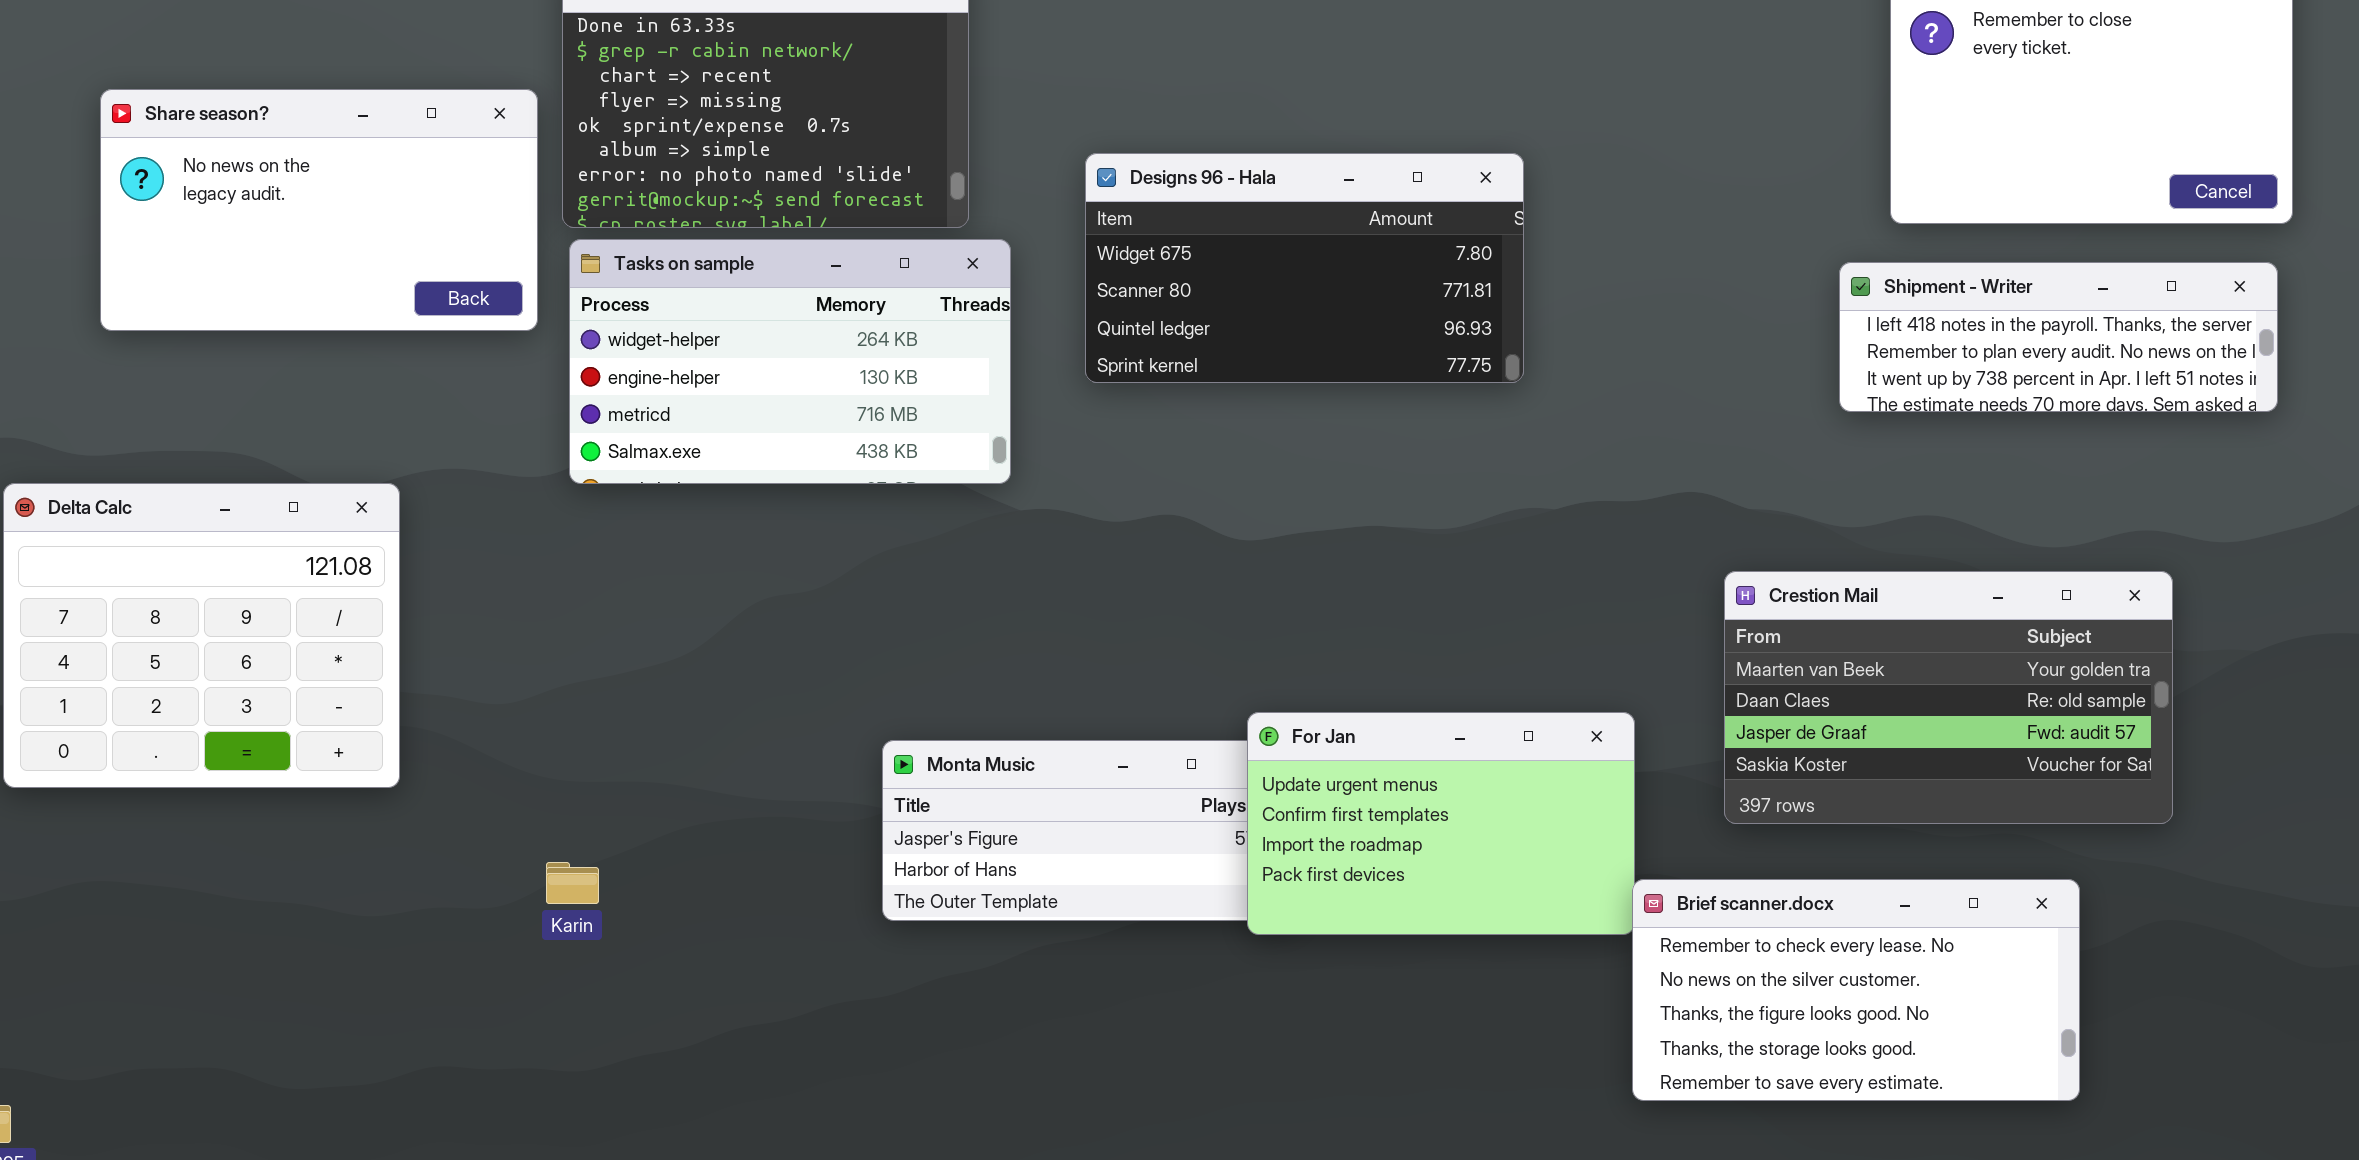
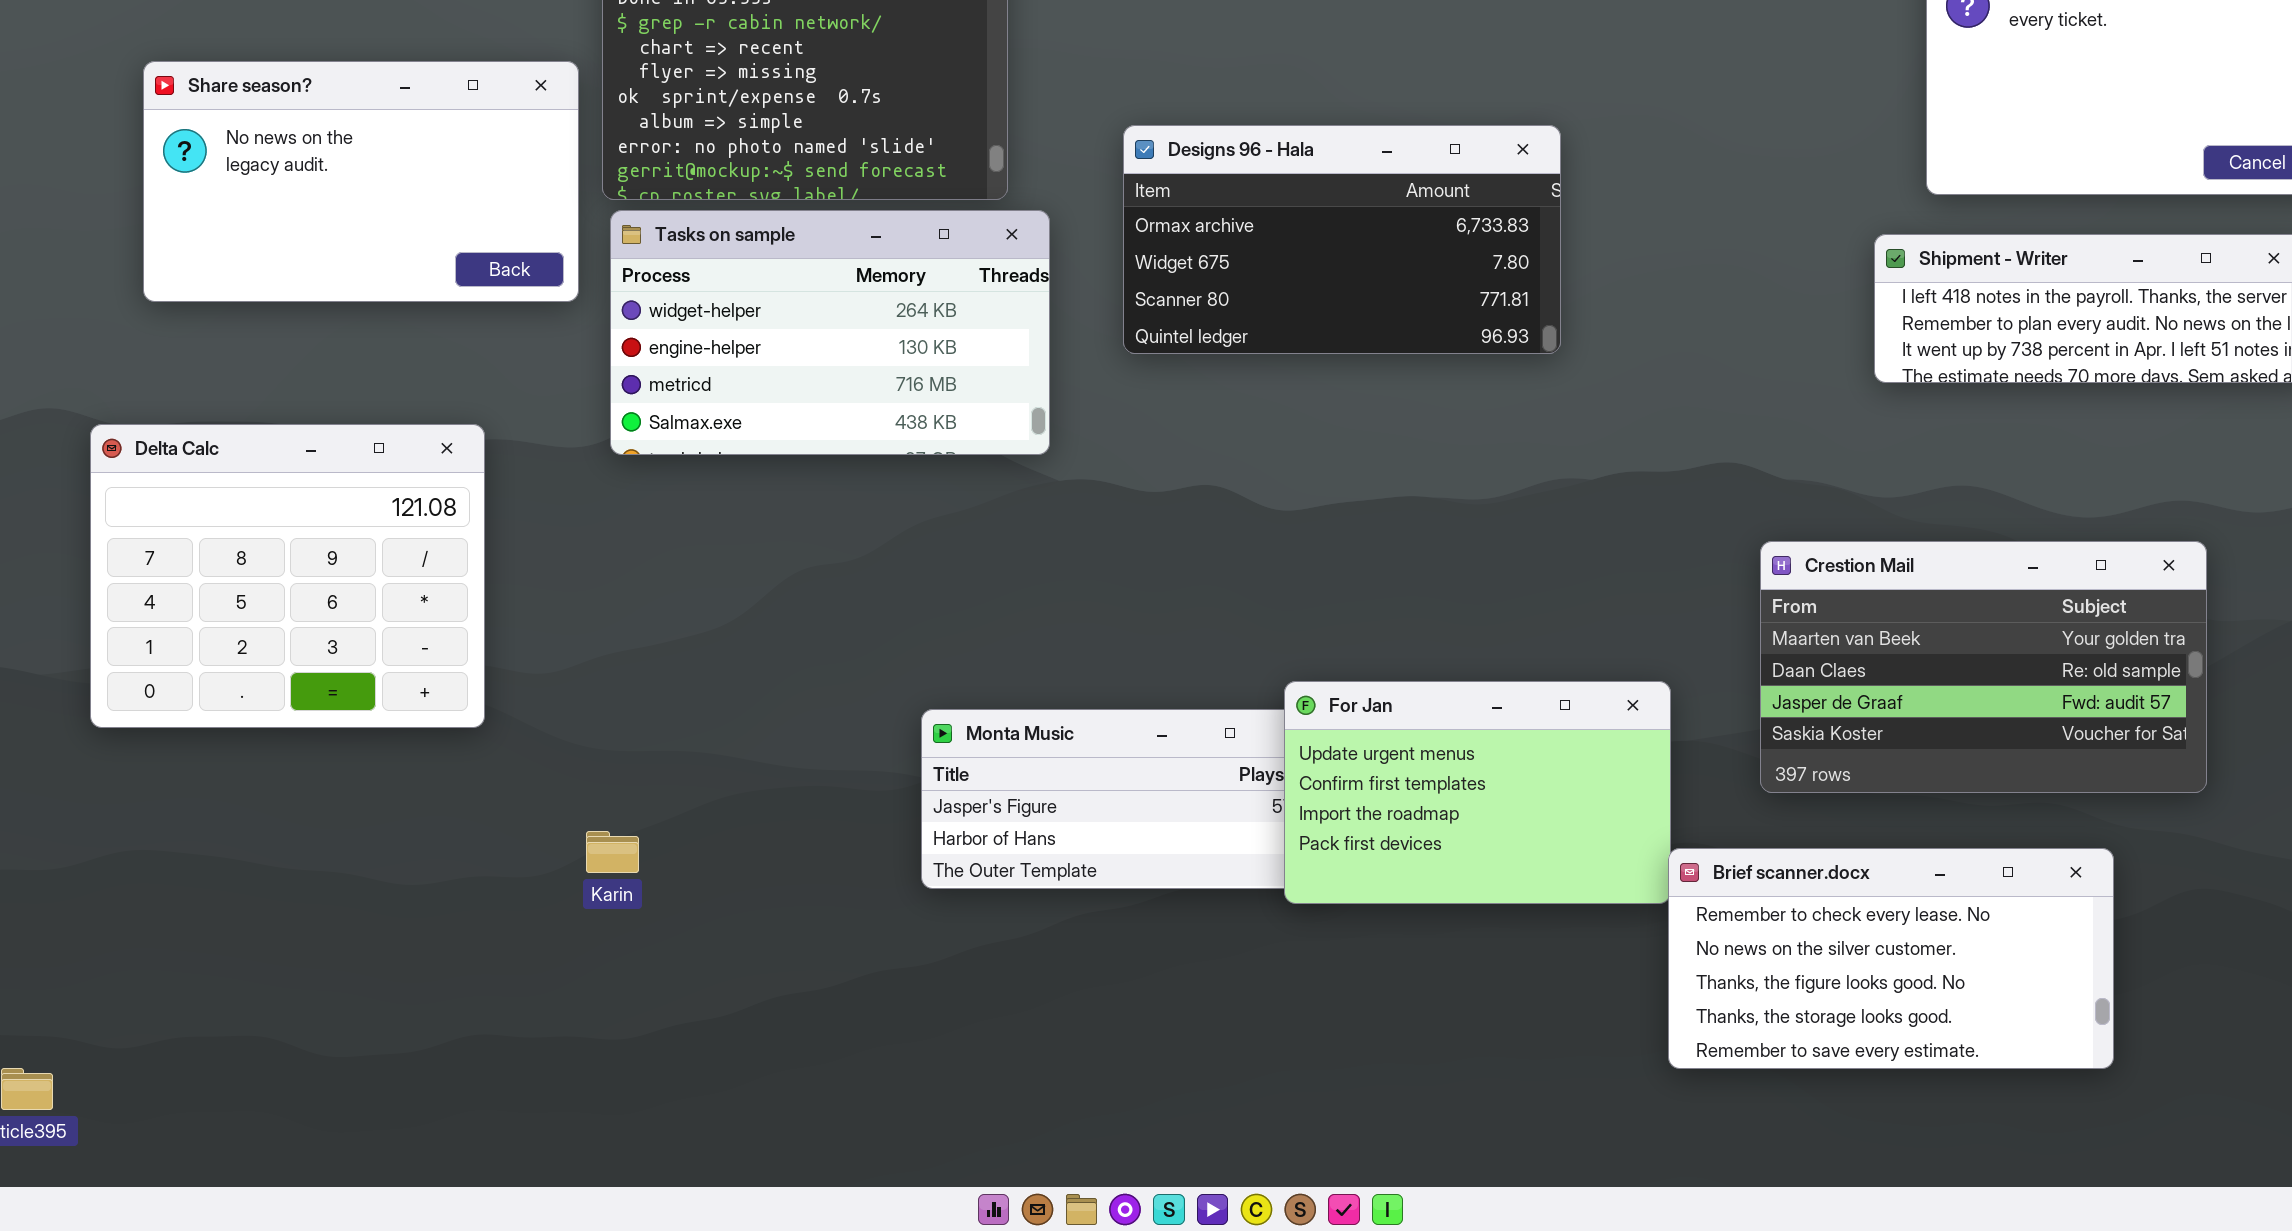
Designs 96 - Hala: [1085,153,1524,383] -> [1123,125,1561,354], scrolled up 1 row
Delta Calc: [3,483,400,788] -> [90,424,485,728], moved

